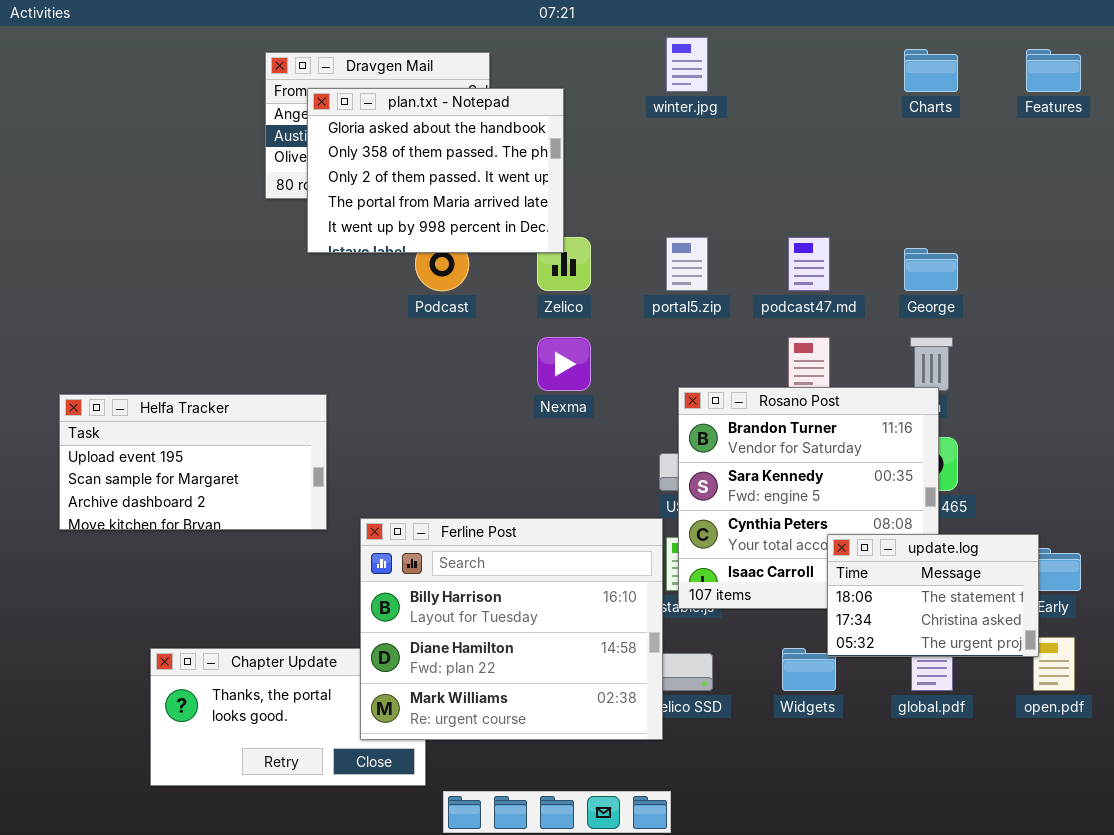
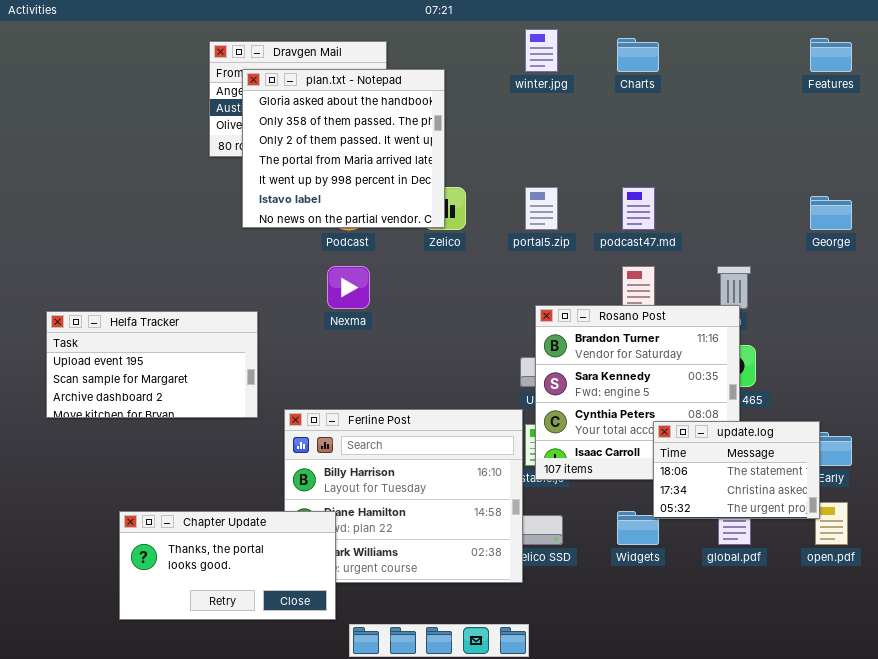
Charts: [904,49,958,92] -> [617,38,659,72], moved
plan.txt - Notepad: [307,88,564,253] -> [242,69,445,228], resized
George: [904,248,958,291] -> [810,196,852,230], moved
Nexma: [537,337,591,391] -> [327,266,370,309], moved
Chapter Update: [150,648,426,786] -> [119,511,336,620], raised

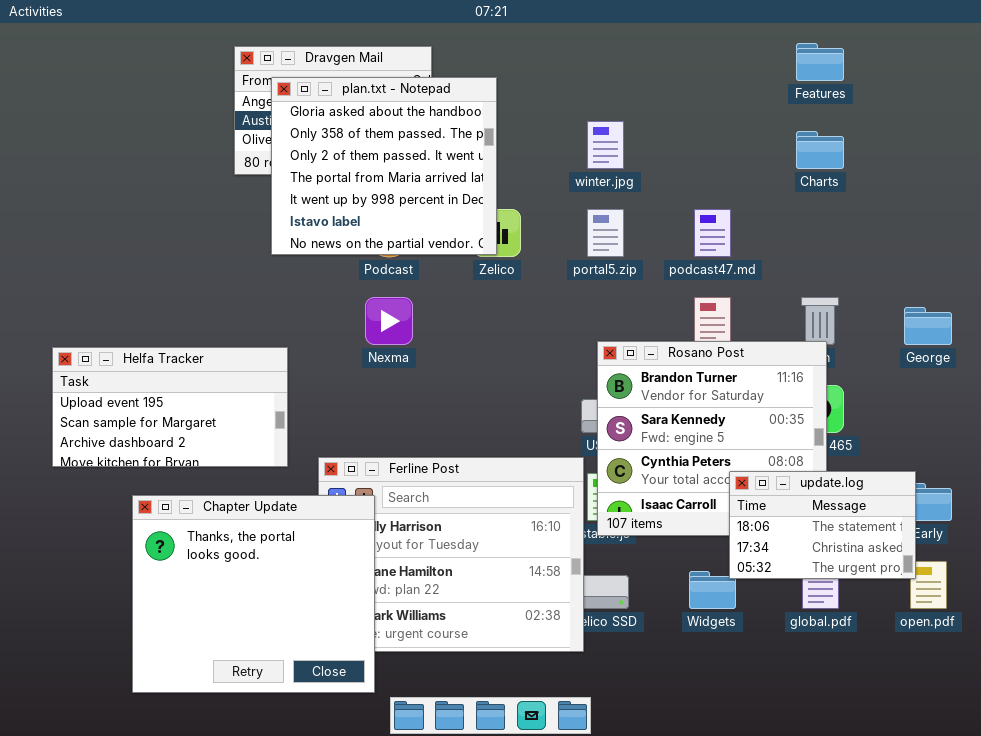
winter.jpg: [525,29,558,72] -> [587,121,624,169], moved
Charts: [617,38,659,72] -> [796,131,844,169], moved
Features: [810,38,852,72] -> [796,43,844,81], moved
George: [810,196,852,230] -> [904,307,952,345], moved
Chapter Update: [119,511,336,620] -> [132,495,375,693], resized

